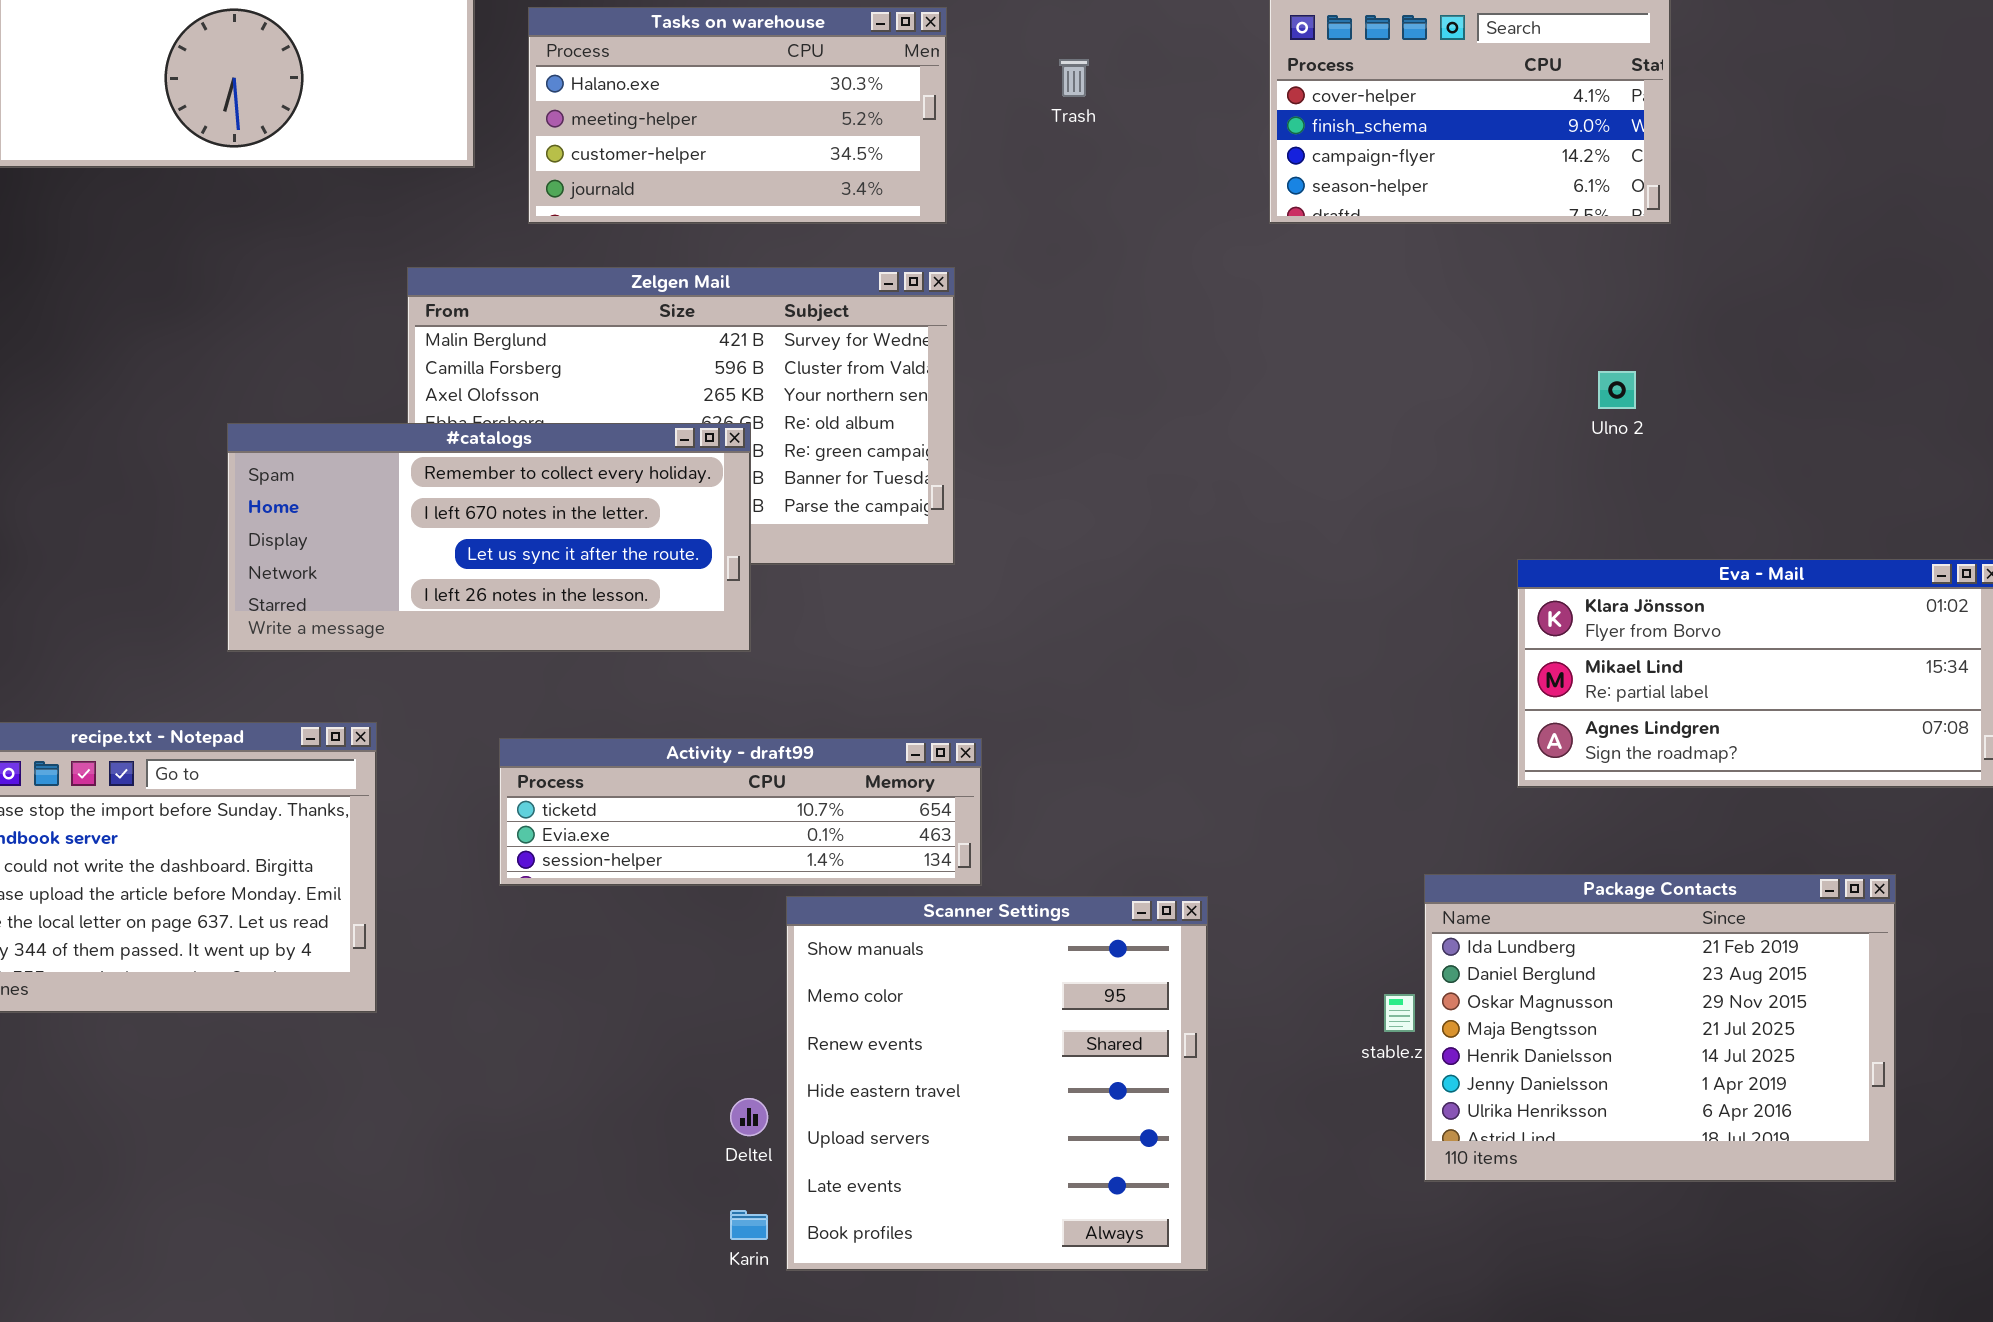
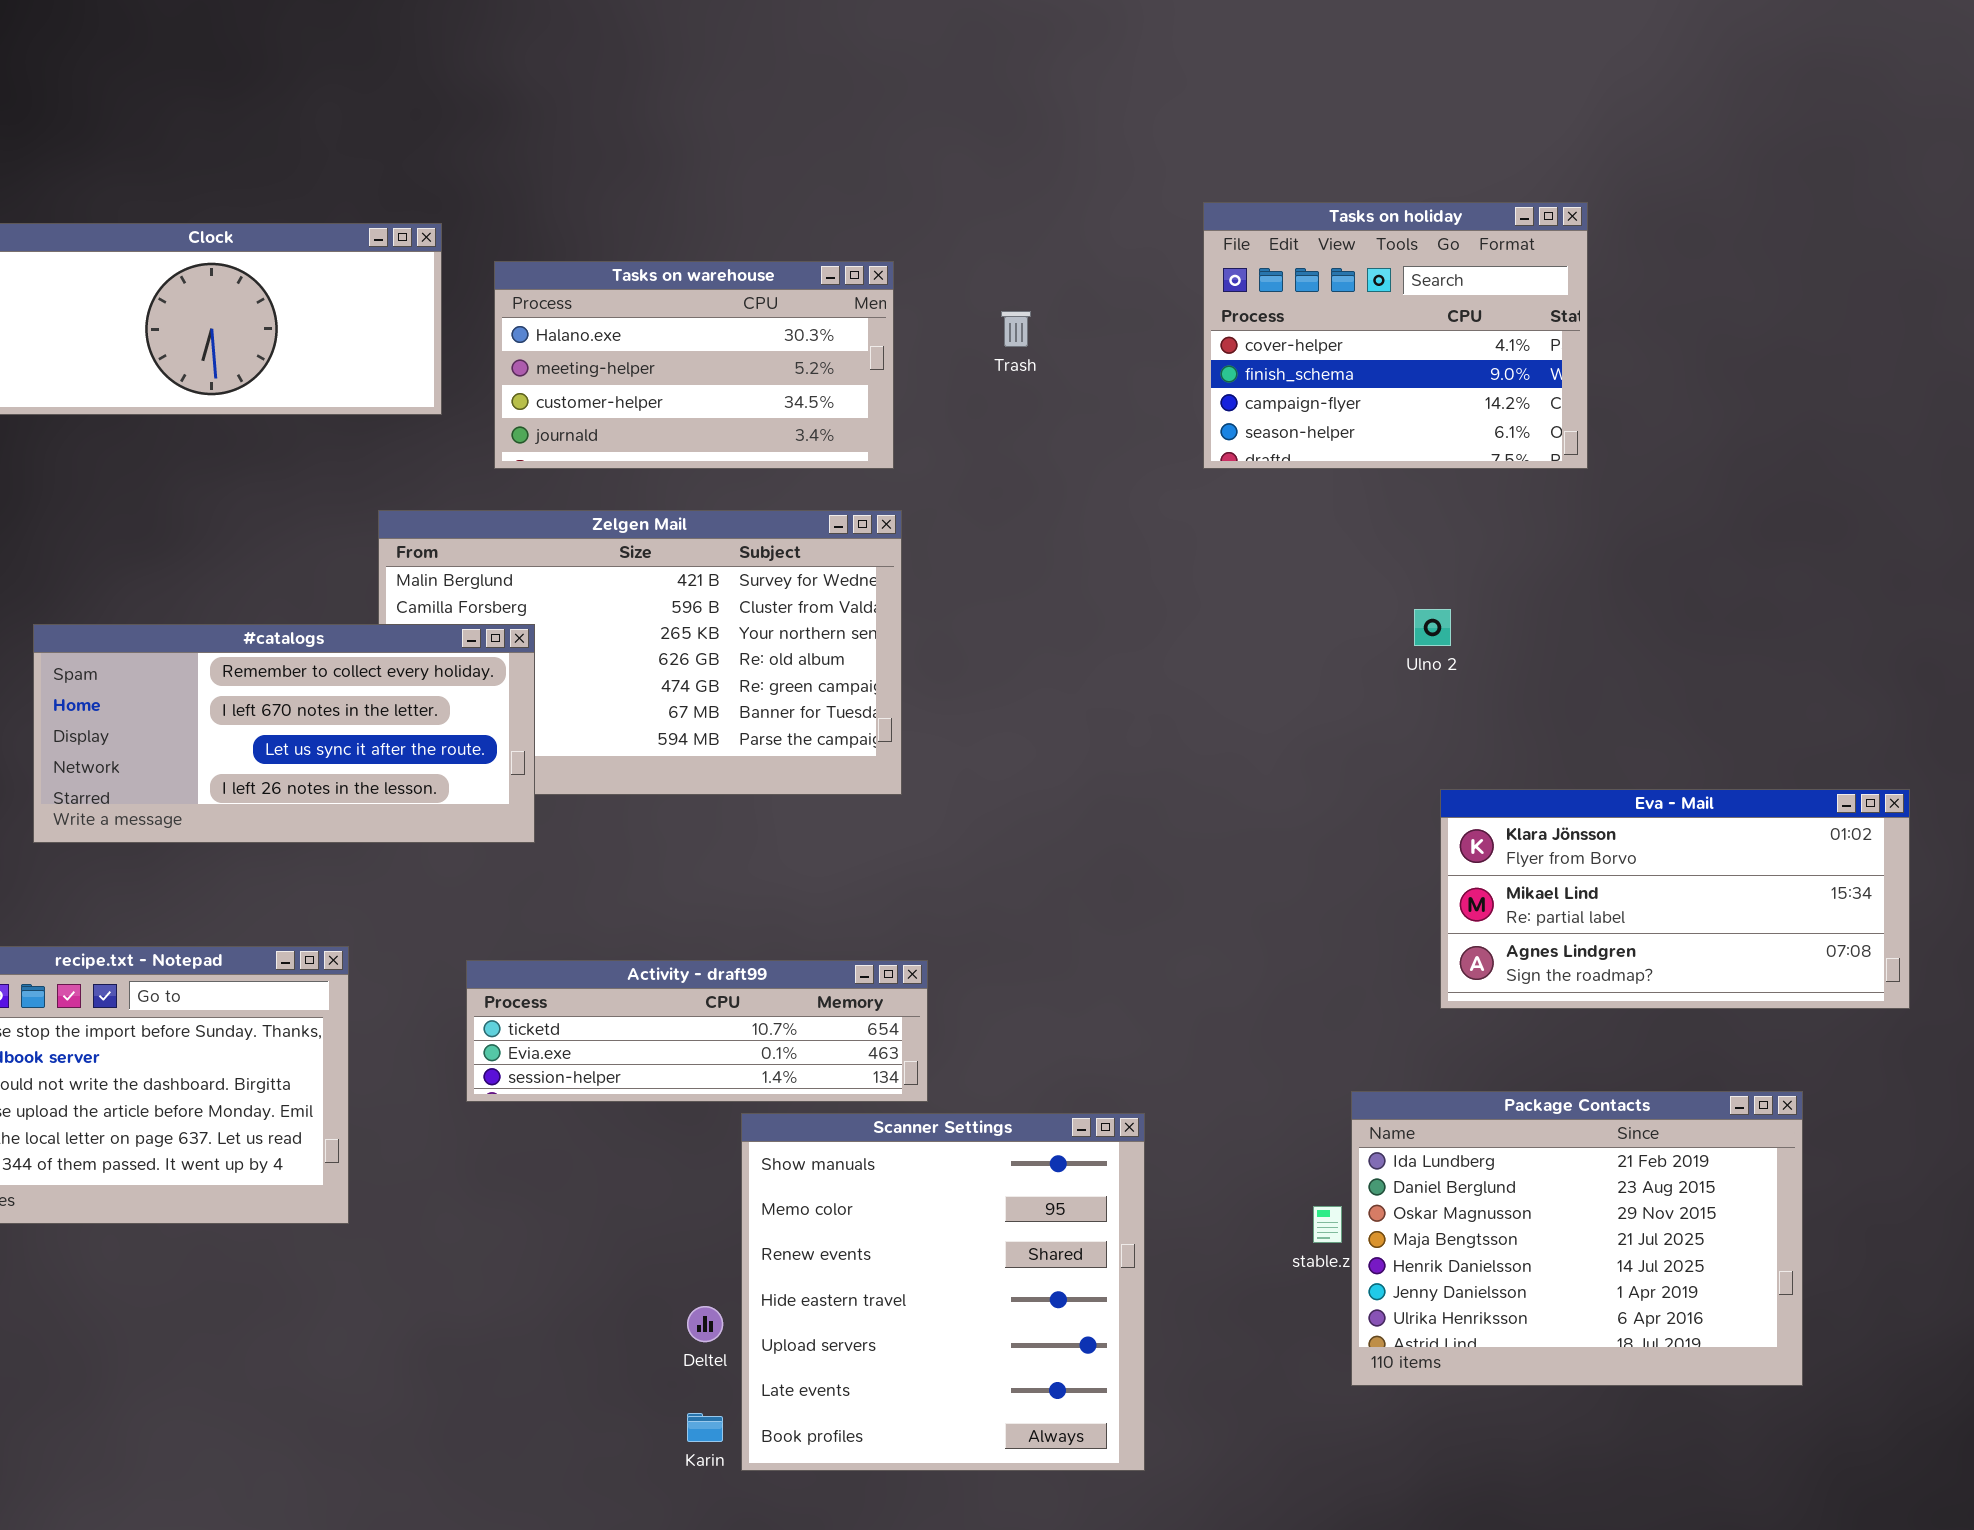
Ulno 2: [1598,371,1636,409] -> [1414,609,1451,646], moved
#catalogs: [227,423,751,652] -> [33,624,535,843], moved

